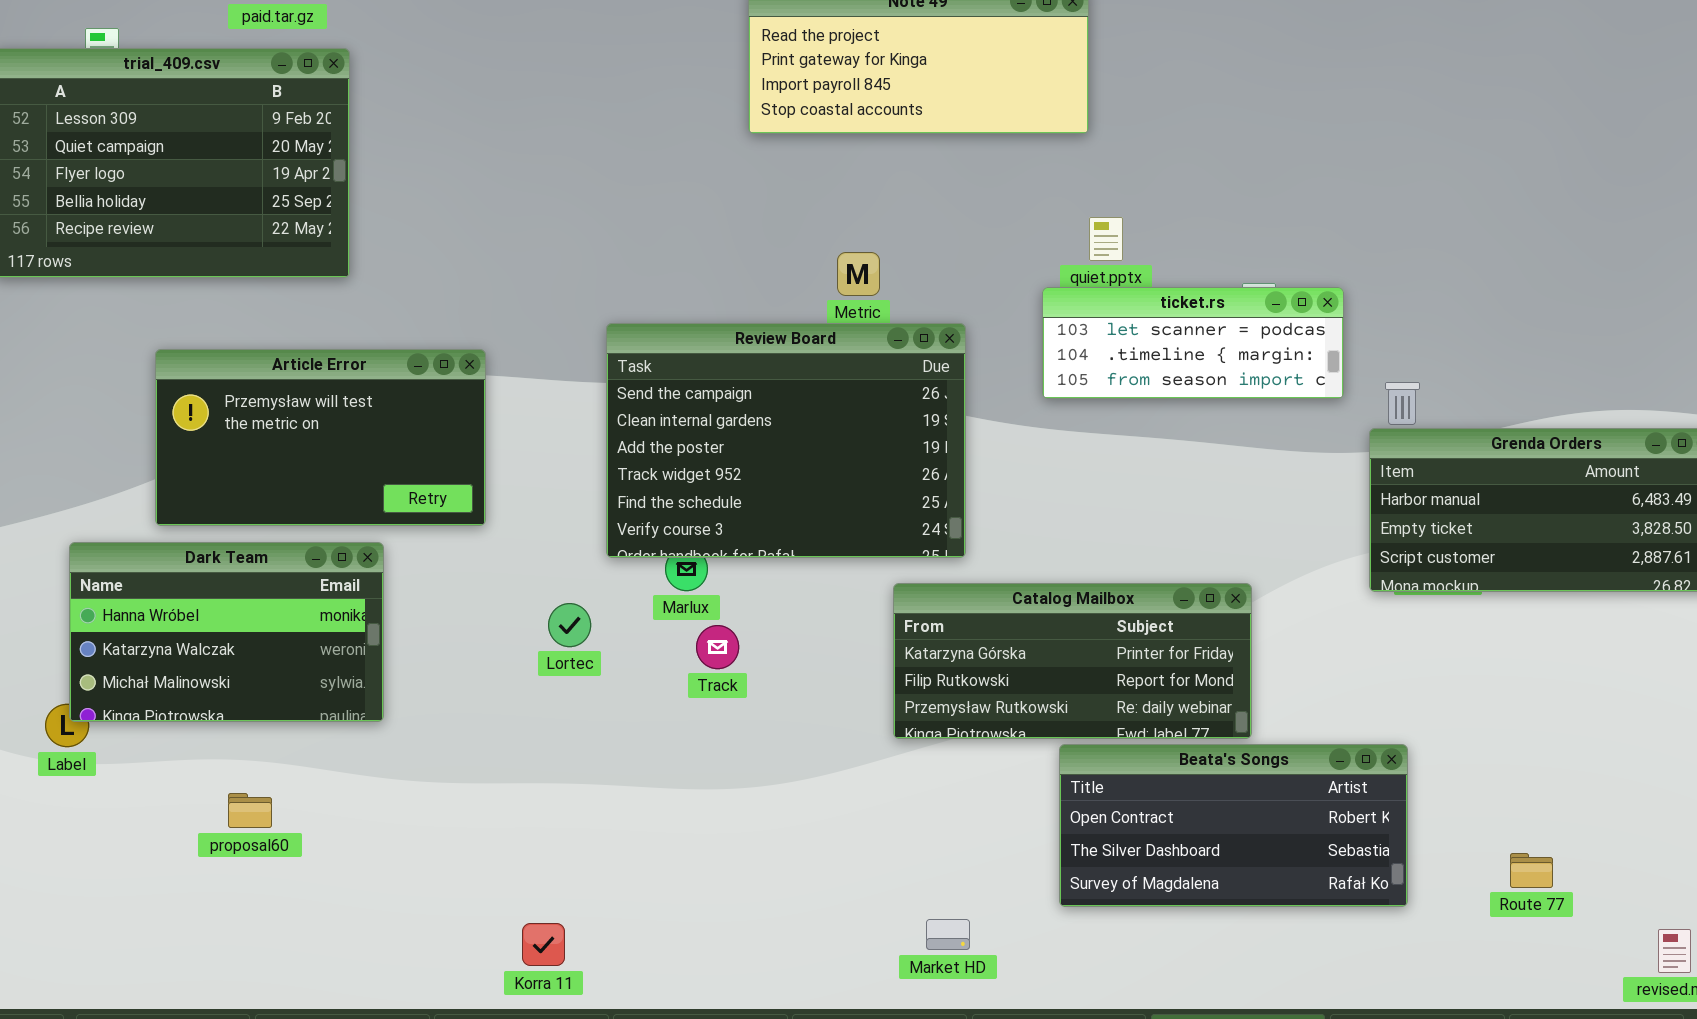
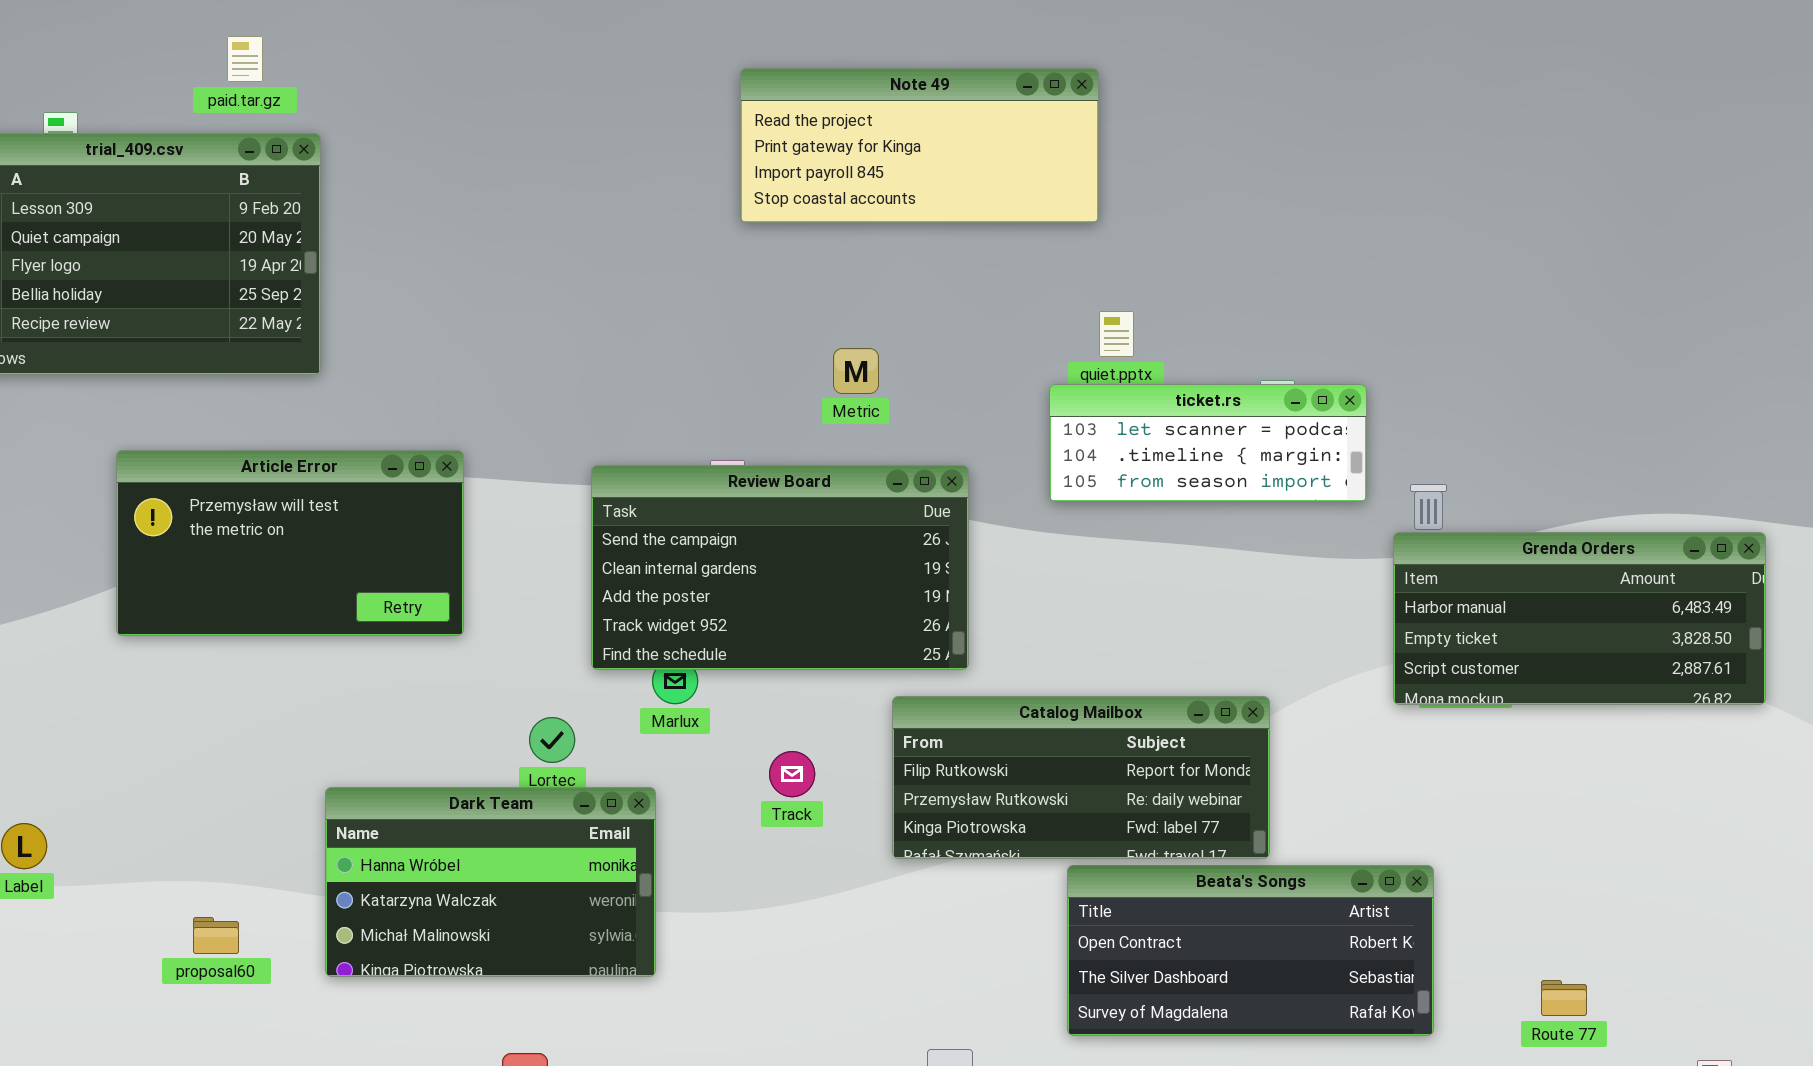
Review Board: [606,323,966,558] -> [591,465,969,670], resized
Dark Team: [69,542,384,722] -> [325,787,656,977], moved
Catalog Mailbox: [893,583,1252,739] -> [892,696,1270,859], scrolled down 1 row
Track: [696,625,739,669] -> [769,751,815,797], moved

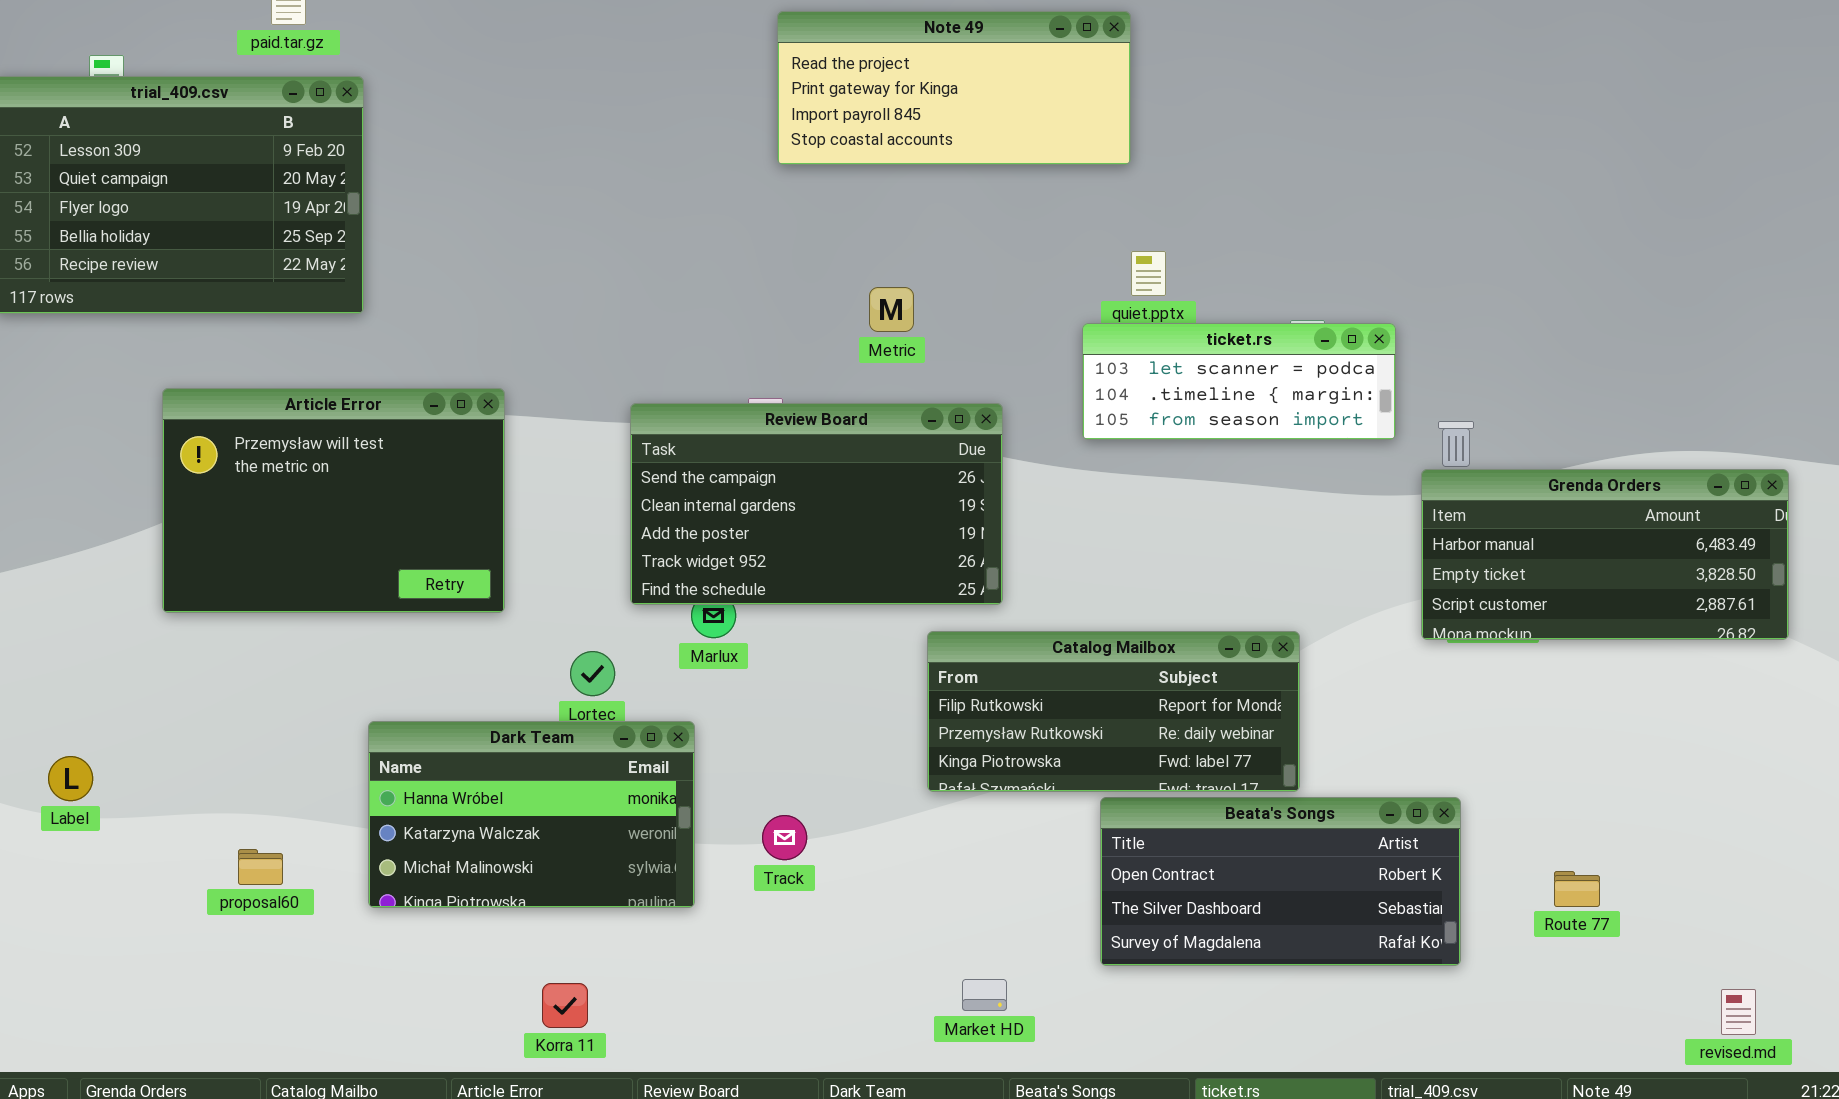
Article Error: [116,450,464,636] -> [162,388,505,613], resized
Track: [769,751,815,797] -> [762,815,807,860], moved
Route 77: [1541,980,1587,1016] -> [1554,871,1600,907], moved

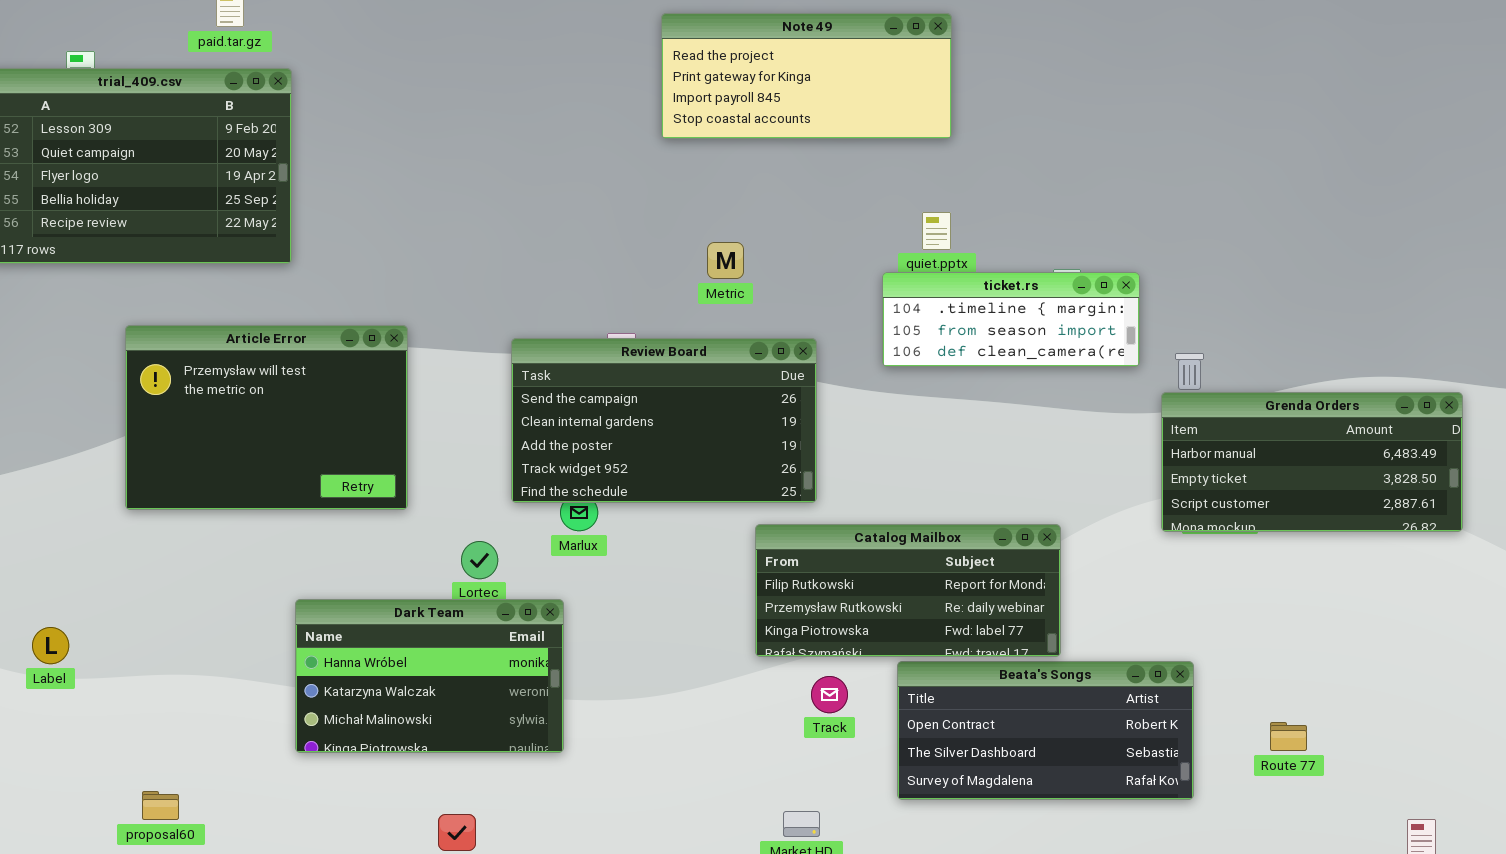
Note 49: [777,11,1131,165] -> [661,13,952,139], moved
ticket.rs: [1082,323,1396,440] -> [882,272,1140,367], scrolled down 1 row
Track: [762,815,807,860] -> [811,676,848,713], moved
proposal60: [238,849,283,885] -> [142,791,179,820], moved

